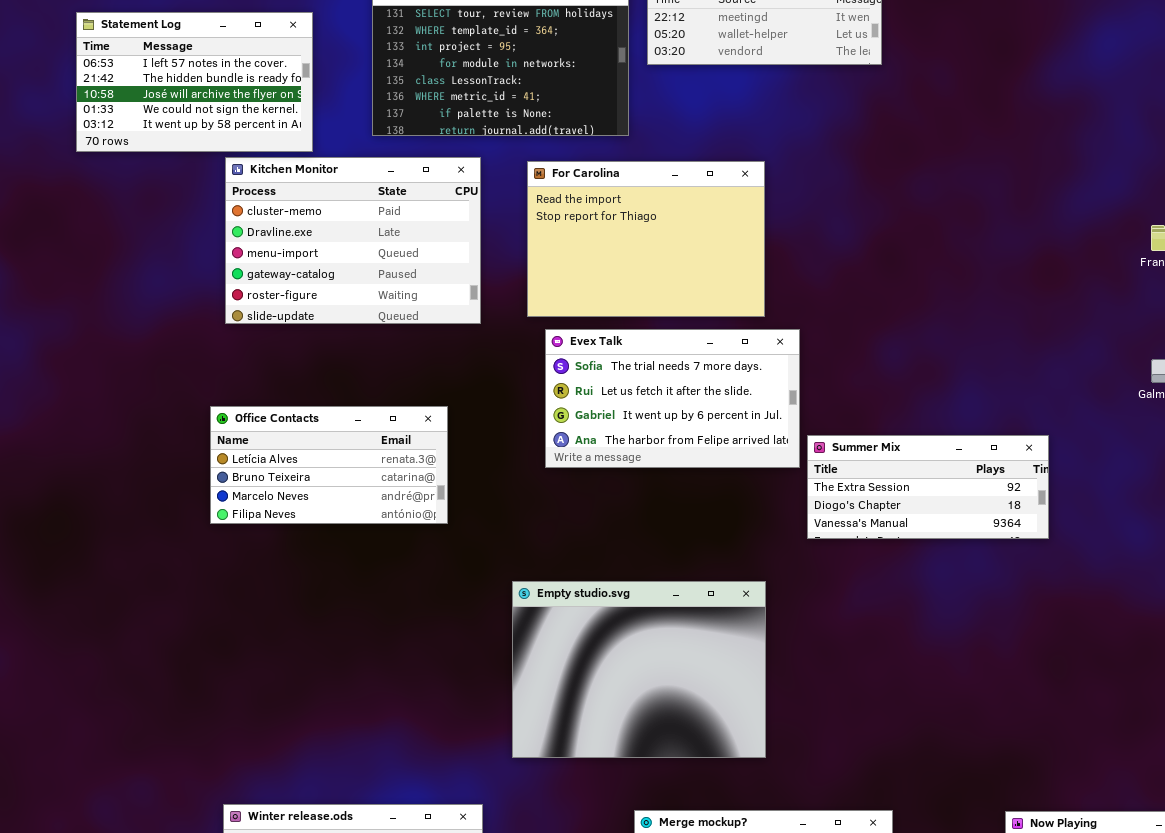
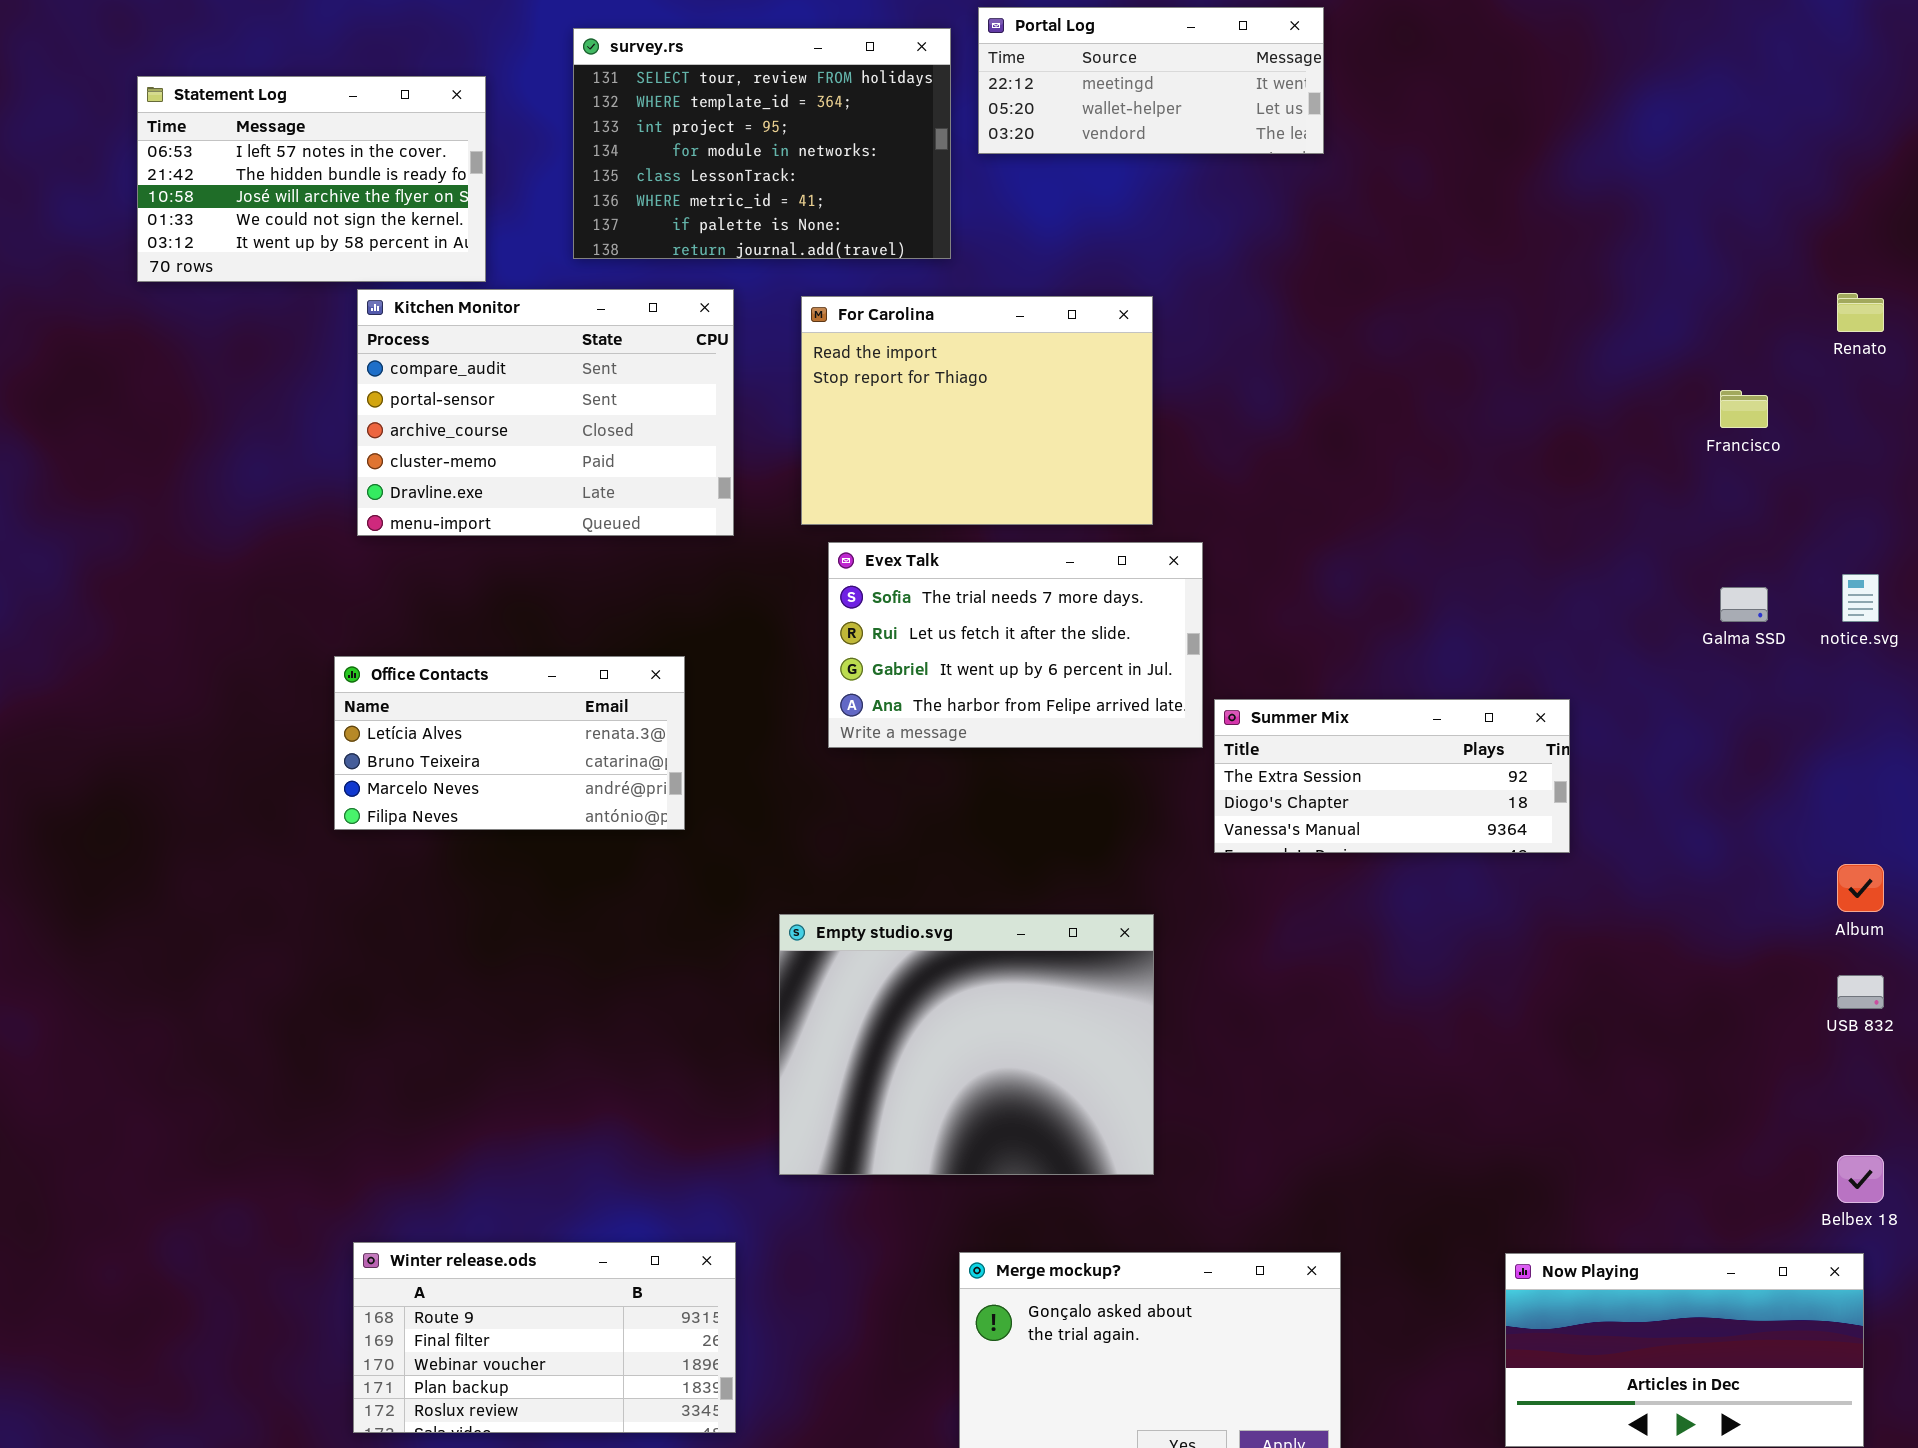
Kitchen Monitor: [225,157,481,324] -> [357,289,734,536], scrolled up 3 rows

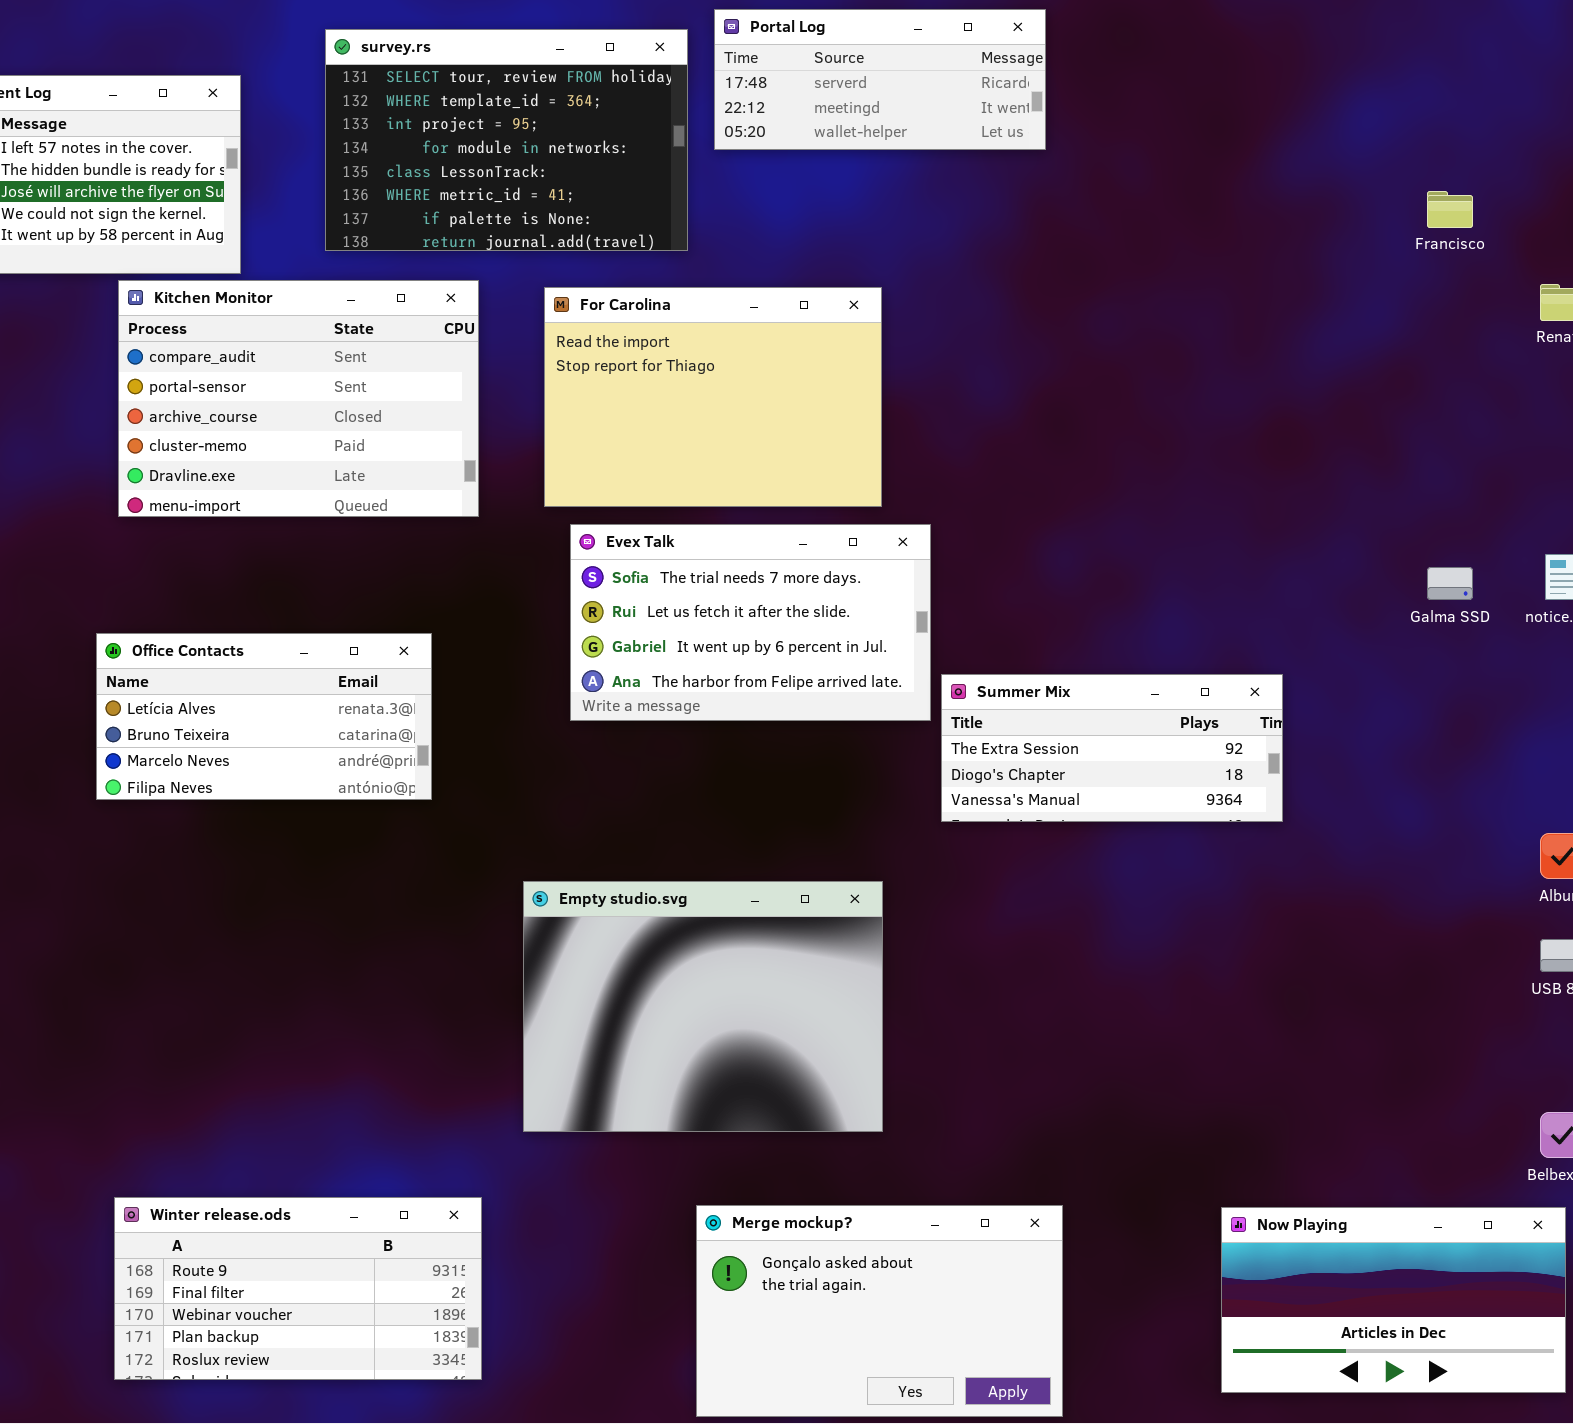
Portal Log: [978,7,1324,154] -> [714,9,1046,150], scrolled up 1 row
Francisco: [1720,390,1768,428] -> [1427,191,1473,228], moved

